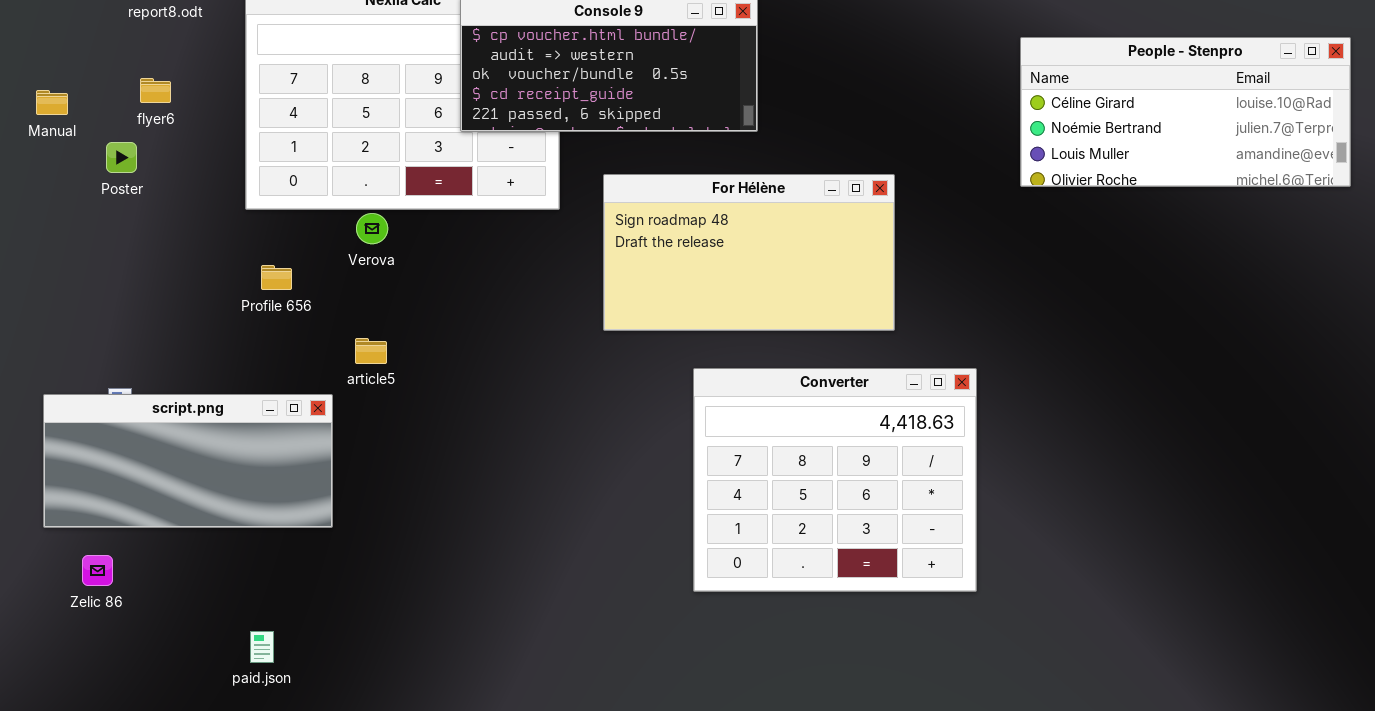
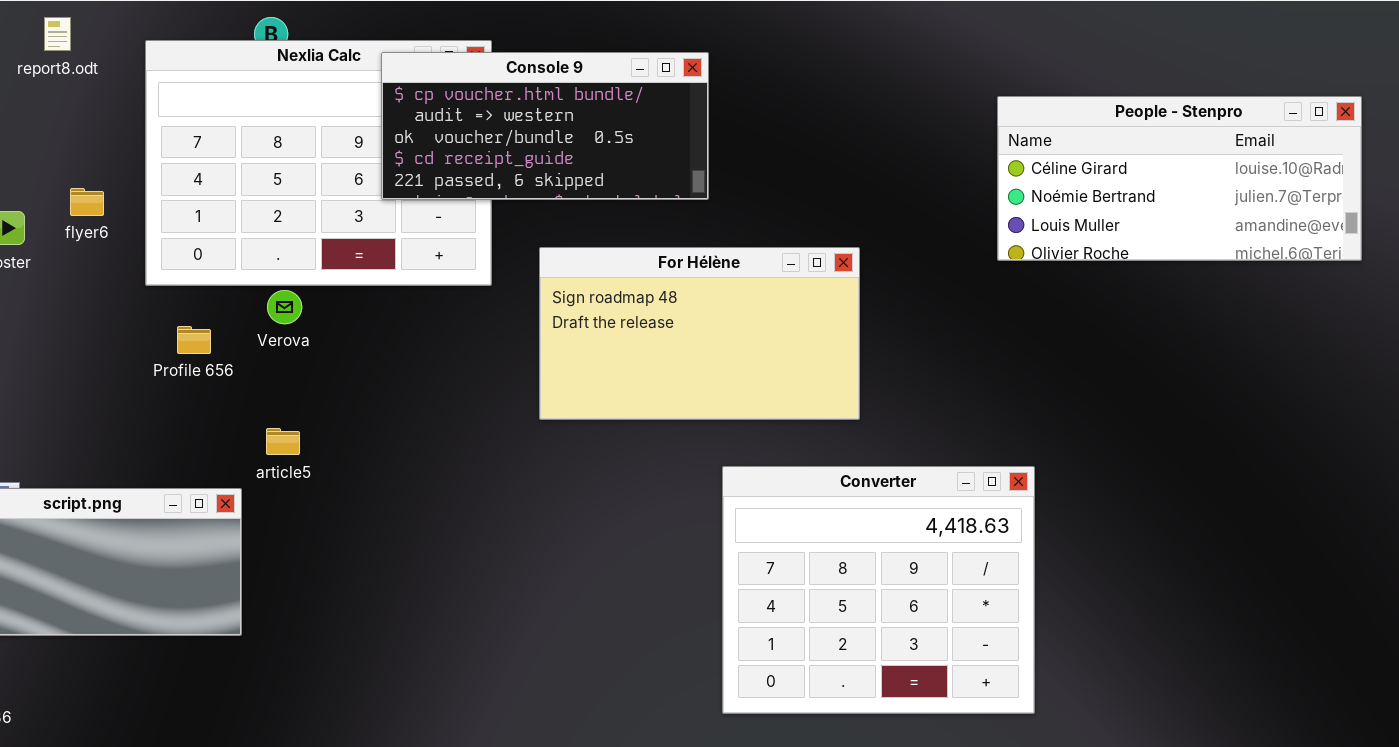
flyer6: [140,78,171,103] -> [70,188,104,216], moved
Profile 656: [261,265,292,290] -> [177,326,211,354], moved
Converter: [693,368,977,592] -> [722,466,1035,714], moved

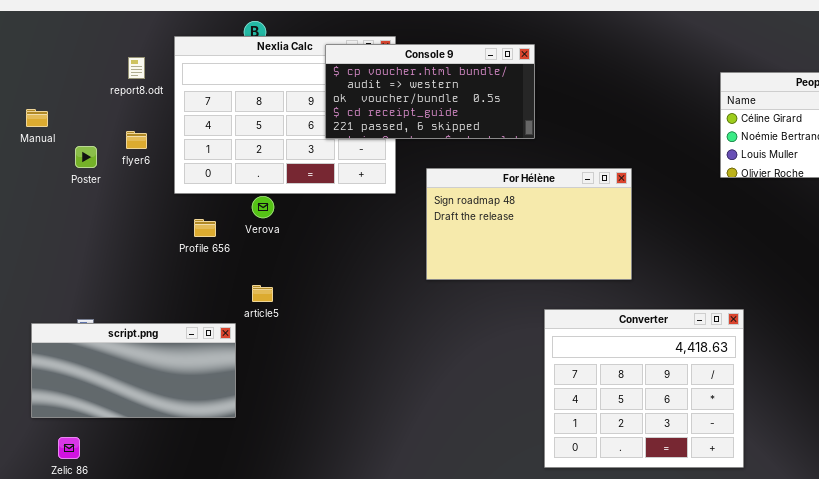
report8.odt: [44,17,71,51] -> [128,57,145,79], moved

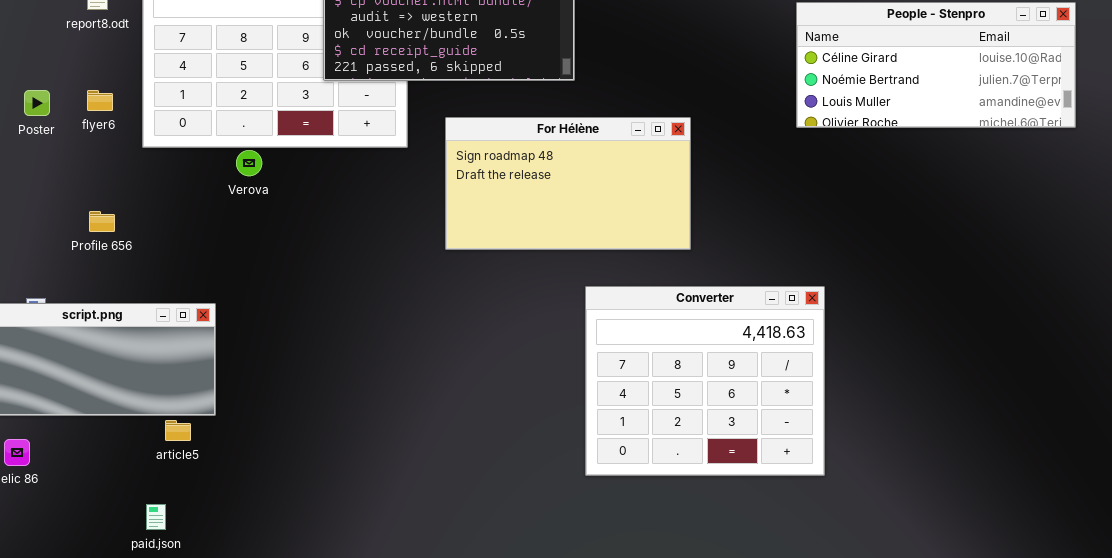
flyer6: [126,131,147,149] -> [87,90,113,111], moved
Profile 656: [194,219,216,237] -> [89,211,115,232], moved
article5: [252,285,273,302] -> [165,420,191,441], moved

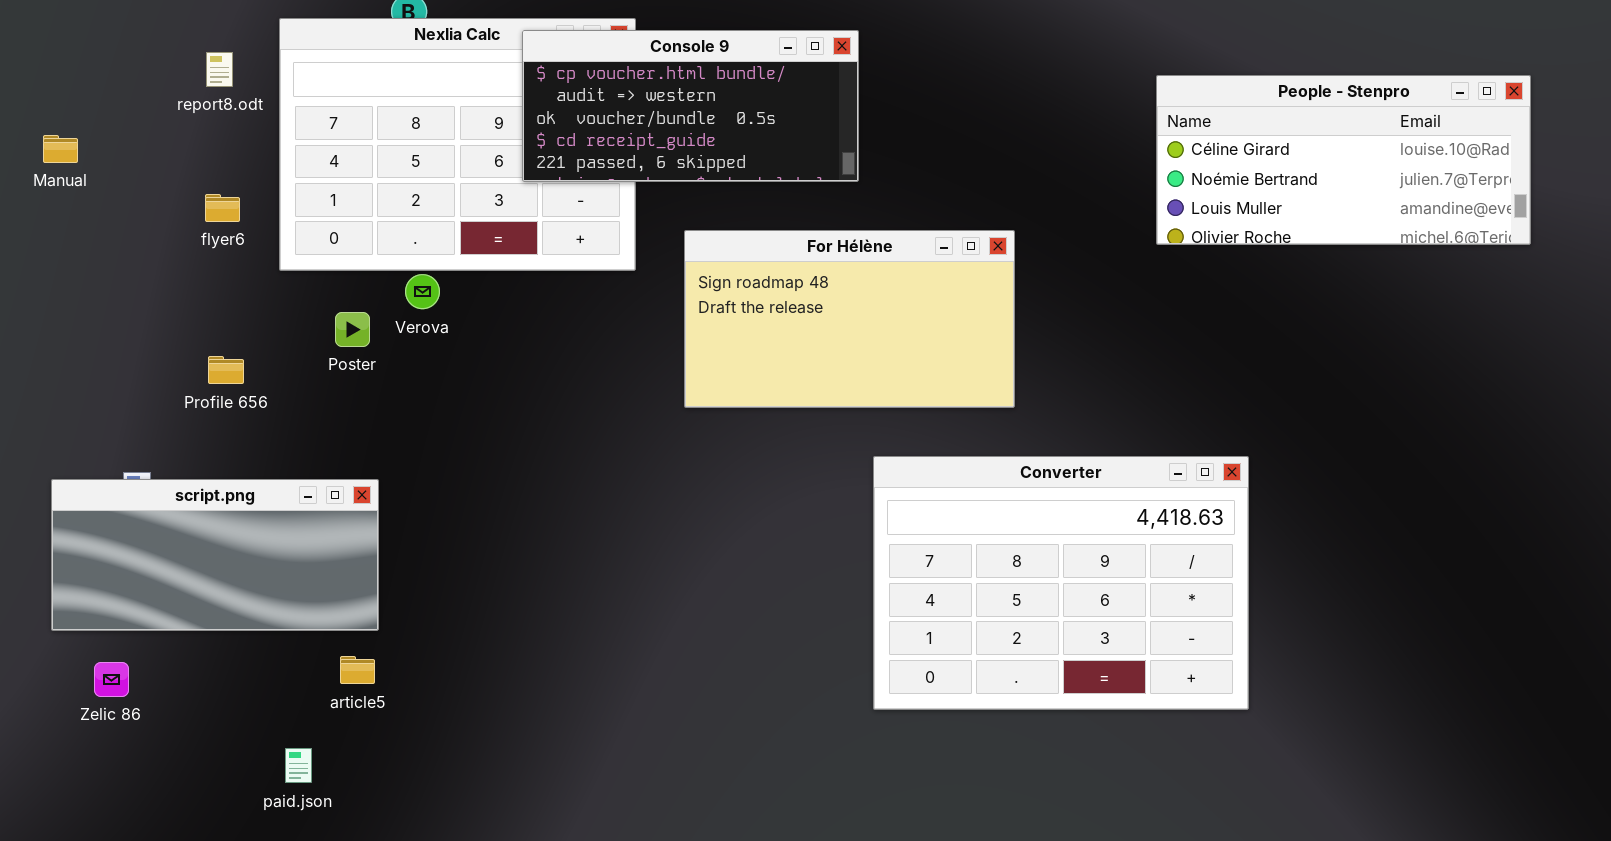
Poster: [24,90,50,116] -> [335,312,370,347], moved
Converter: [585,286,825,476] -> [873,456,1249,710], resized
article5: [165,420,191,441] -> [340,656,375,684], moved

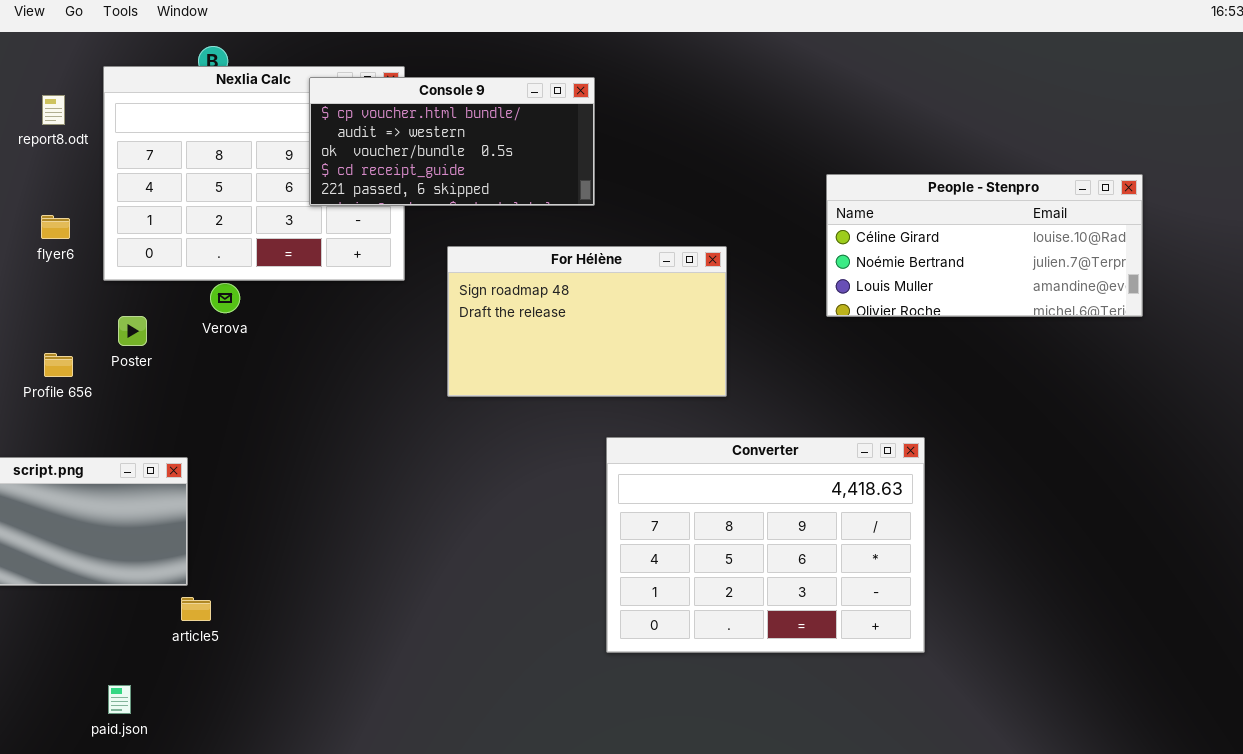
People - Stenpro: [1156,75,1531,245] -> [826,174,1143,317], moved
Poster: [335,312,370,347] -> [118,316,147,346], moved
article5: [340,656,375,684] -> [181,597,211,621], moved

